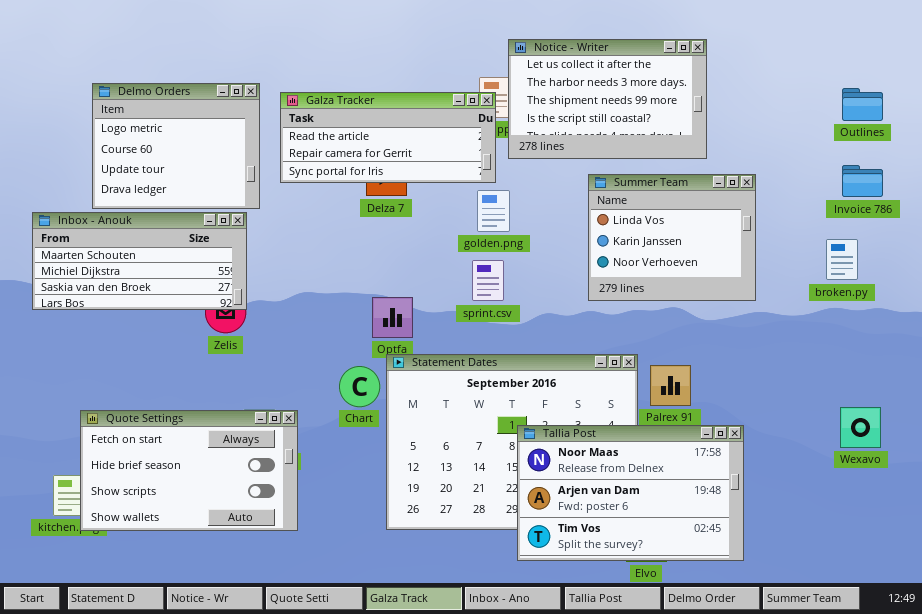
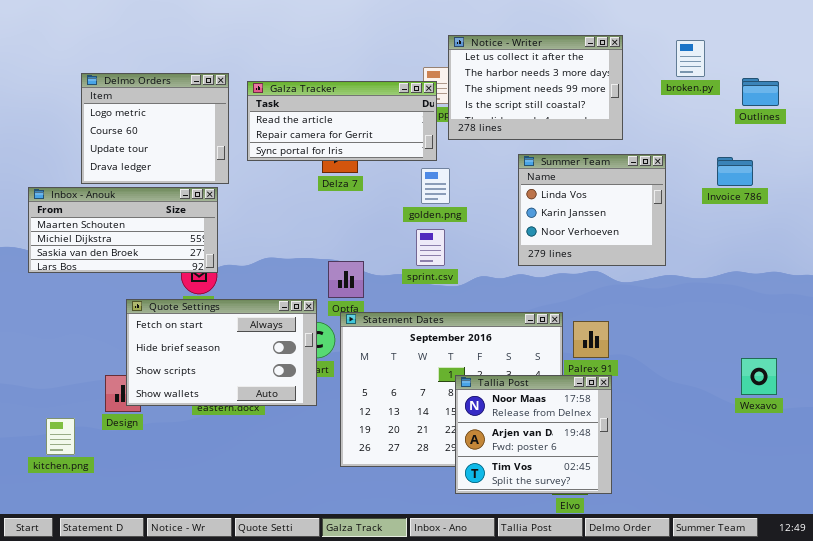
Invoice 786: [842,165,883,197] -> [717,157,753,186], moved
broken.py: [826,239,858,280] -> [676,40,705,77], moved
Quote Settings: [80,410,298,531] -> [126,299,317,406], moved
Tallia Post: [517,425,744,561] -> [455,375,612,494], resized

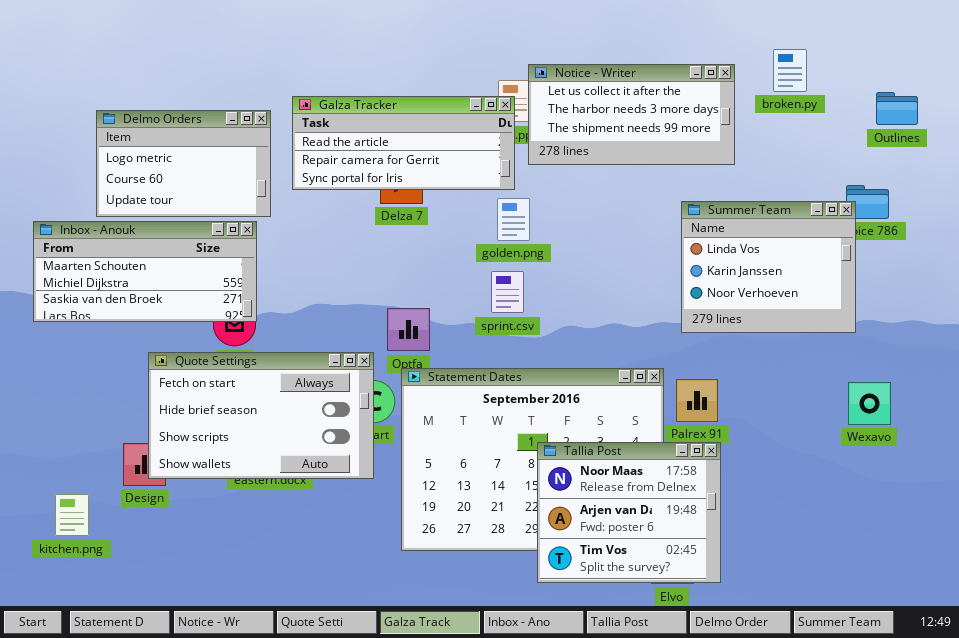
Notice - Writer: [448,35,623,140] -> [528,64,735,165], resized
broken.py: [676,40,705,77] -> [773,49,807,92], moved
Delmo Orders: [81,73,229,184] -> [96,110,271,217], resized
Summer Team: [518,154,666,266] -> [681,201,856,333], moved
Wexavo: [741,358,777,395] -> [848,382,891,425], moved

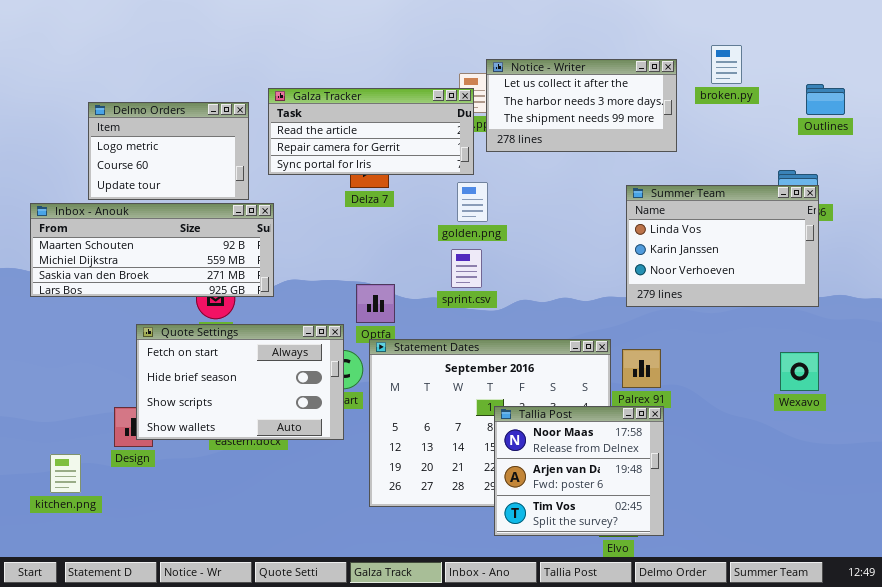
Summer Team: [681,201,856,333] -> [626,185,819,307], resized
Inbox - Anouk: [33,221,257,322] -> [30,203,274,297], resized

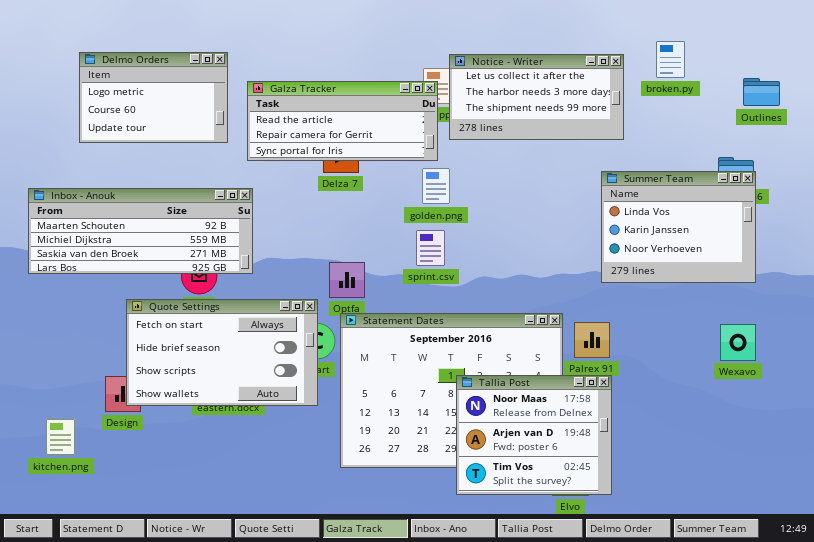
Delmo Orders: [88,102,249,200] -> [79,52,228,143], moved
Summer Team: [626,185,819,307] -> [601,171,756,283], resized

